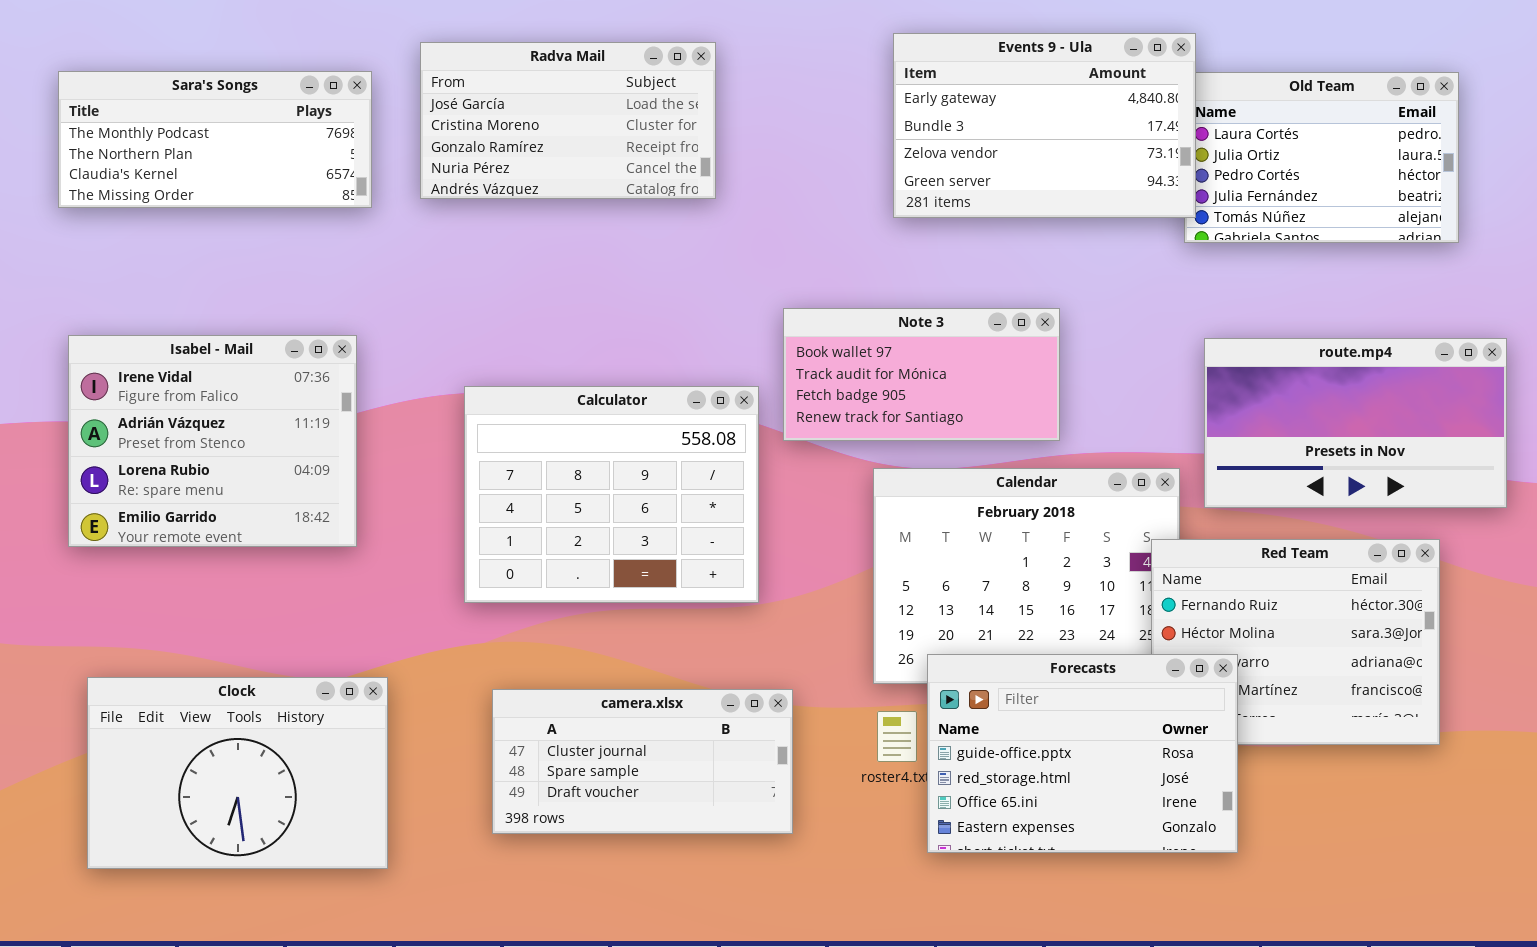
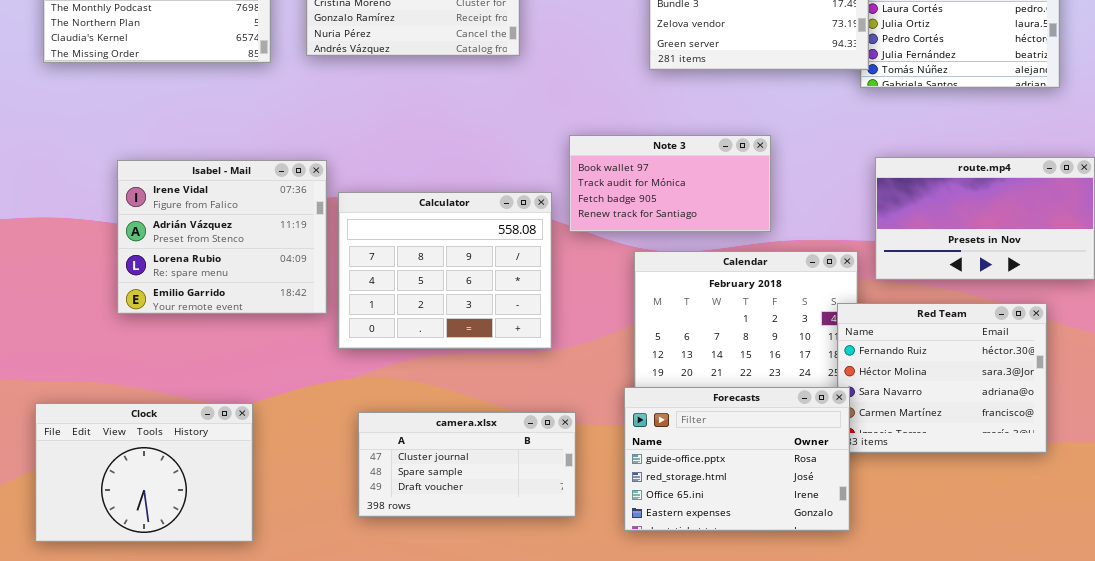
Isabel - Mail: [68,335,357,547] -> [117,160,327,314], moved
Forecasts: [927,654,1238,853] -> [624,387,850,531], moved
Clock: [87,677,388,869] -> [35,403,253,542], moved

